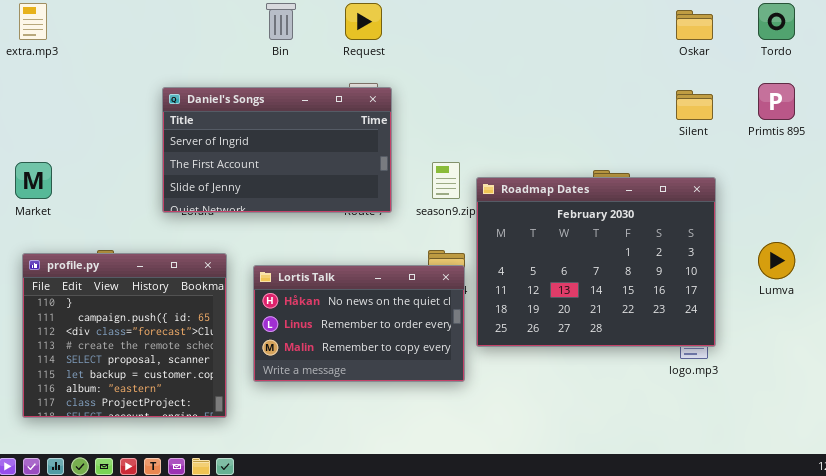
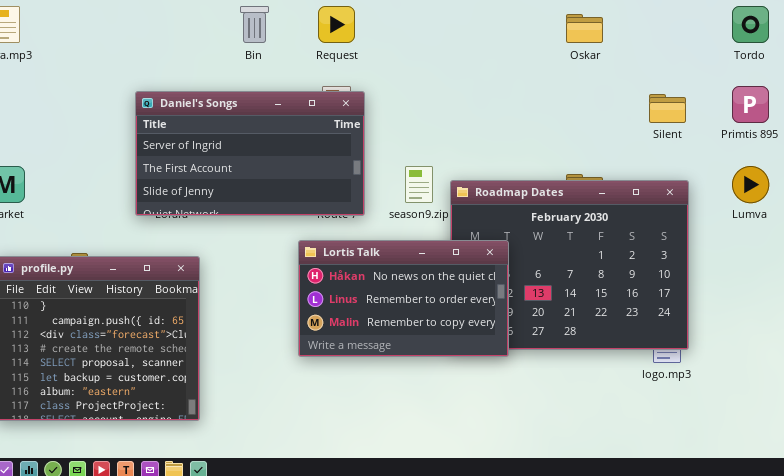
Oskar: [676,10,713,40] -> [566,14,603,43], moved
Lumva: [758,242,795,279] -> [732,166,769,203], moved
Lortis Talk: [253,265,465,382] -> [298,240,509,357], moved

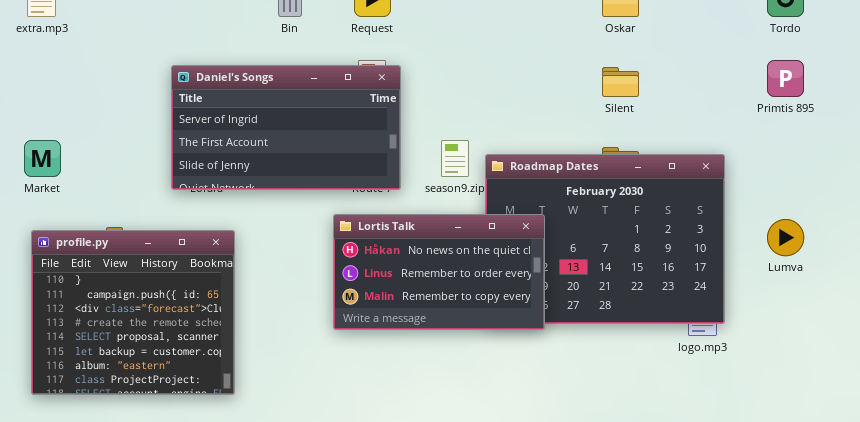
Silent: [649,94,686,123] -> [602,67,639,97], moved
Lumva: [732,166,769,203] -> [767,219,804,256], moved

